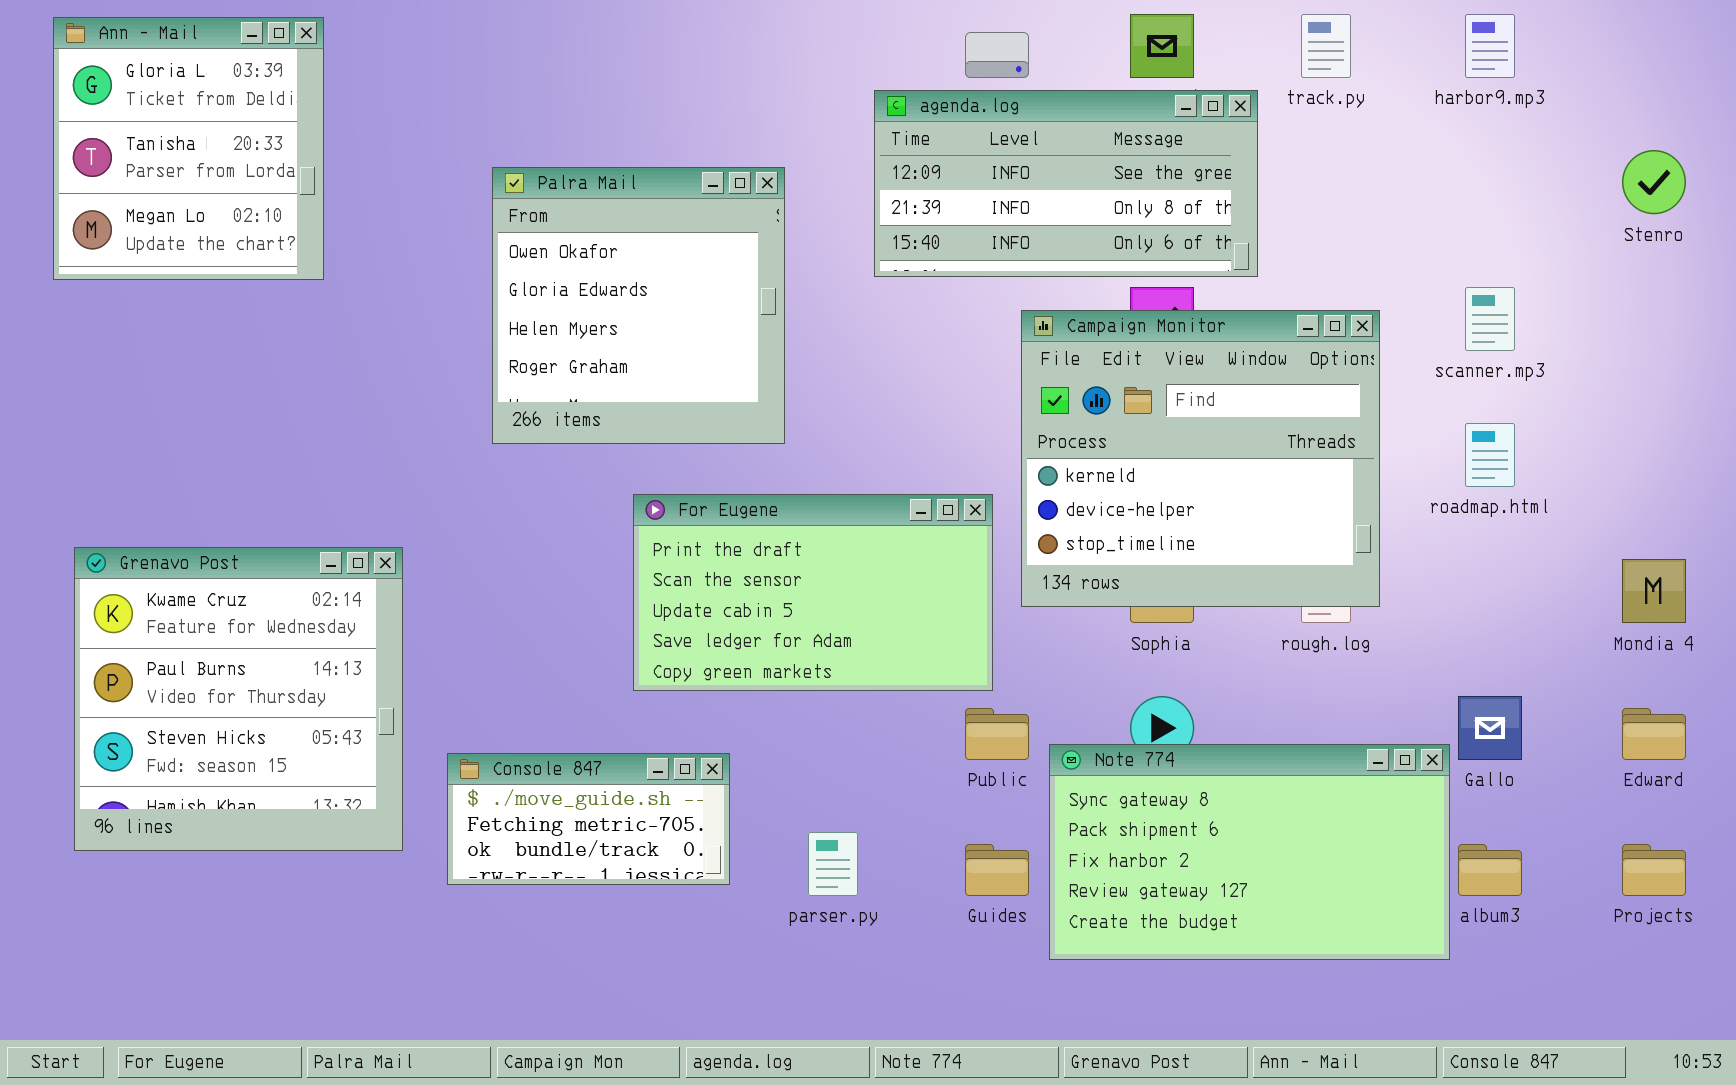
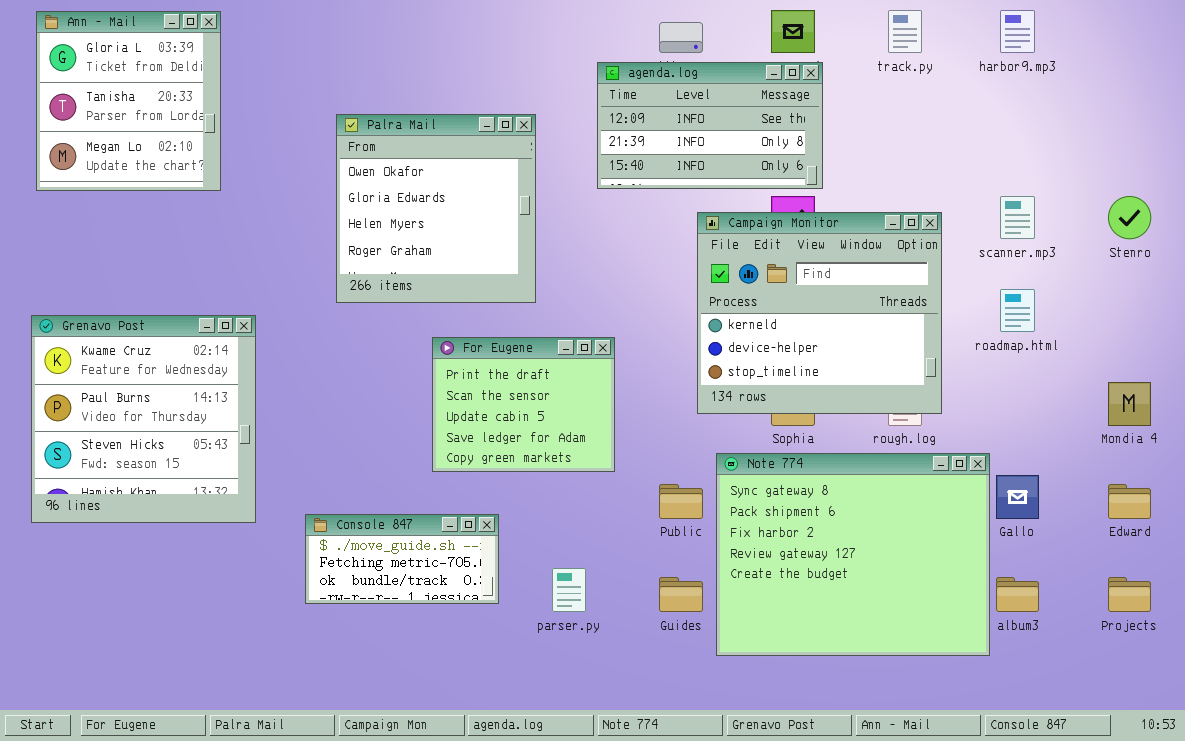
agenda.log: [874,90,1258,277] -> [597,62,823,189], resized
Stenro: [1622,150,1686,214] -> [1108,196,1151,239], moved
For Eugene: [633,494,993,691] -> [432,337,615,472], resized
Grenavo Post: [74,547,403,851] -> [31,315,256,523], moved
Note 774: [1049,744,1450,960] -> [716,453,990,656], resized

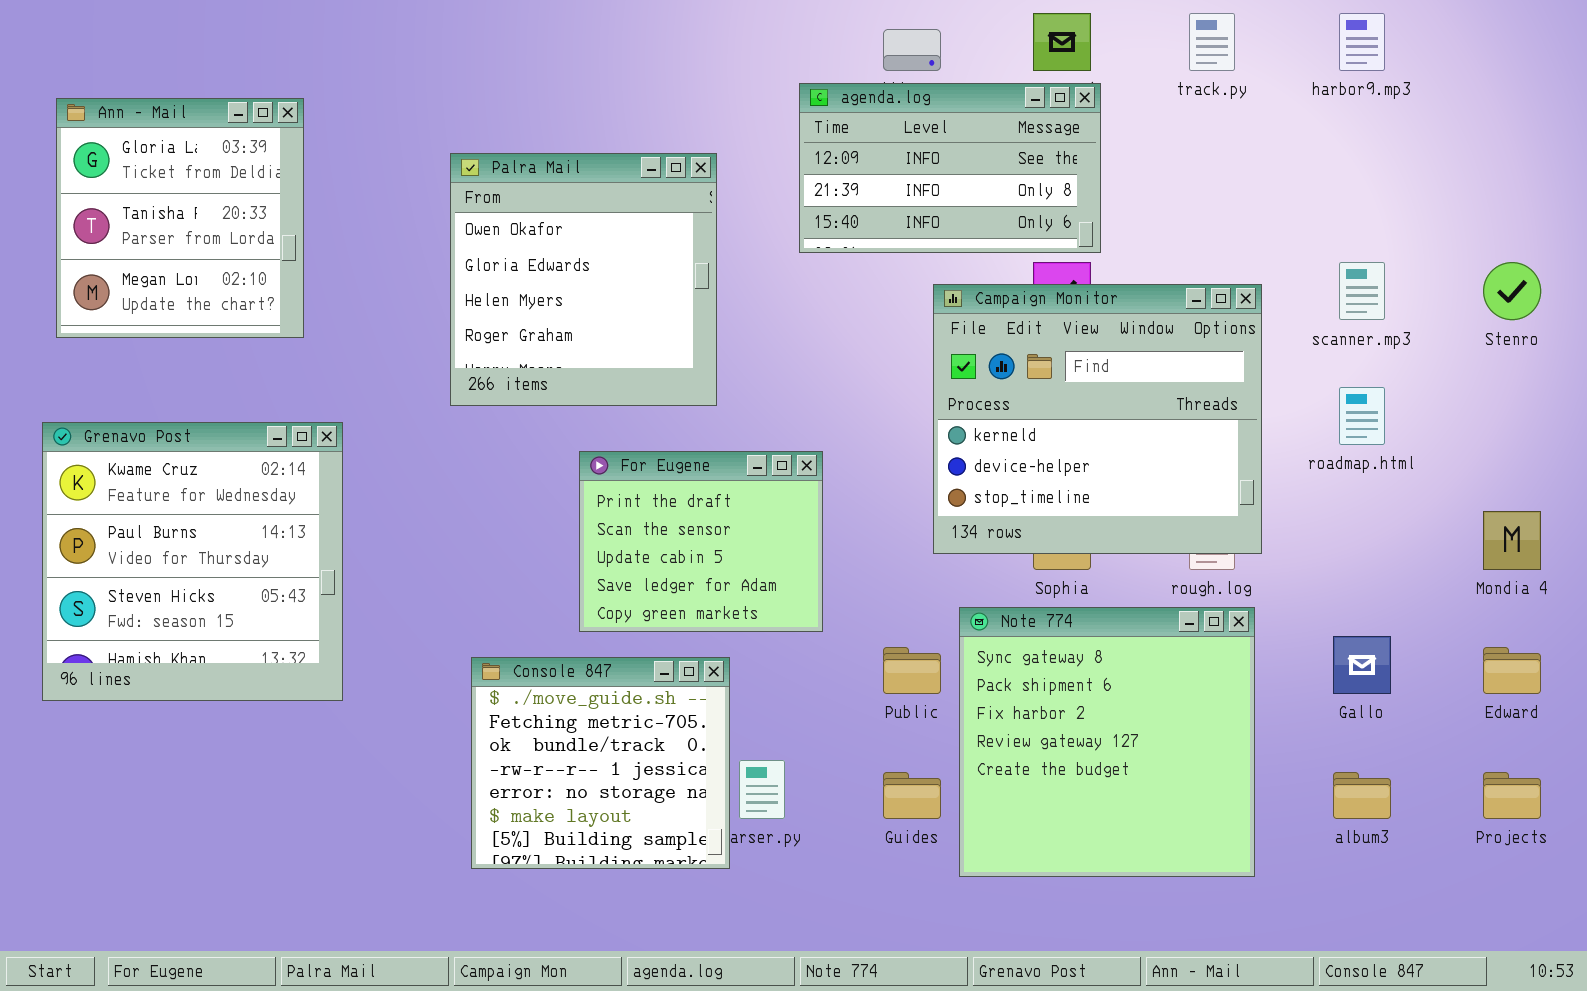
Ann - Mail: [36,11,221,191] -> [56,98,304,338], moved
Note 774: [716,453,990,656] -> [959,607,1255,877], resized
Console 847: [305,514,499,604] -> [471,657,730,869], moved, resized

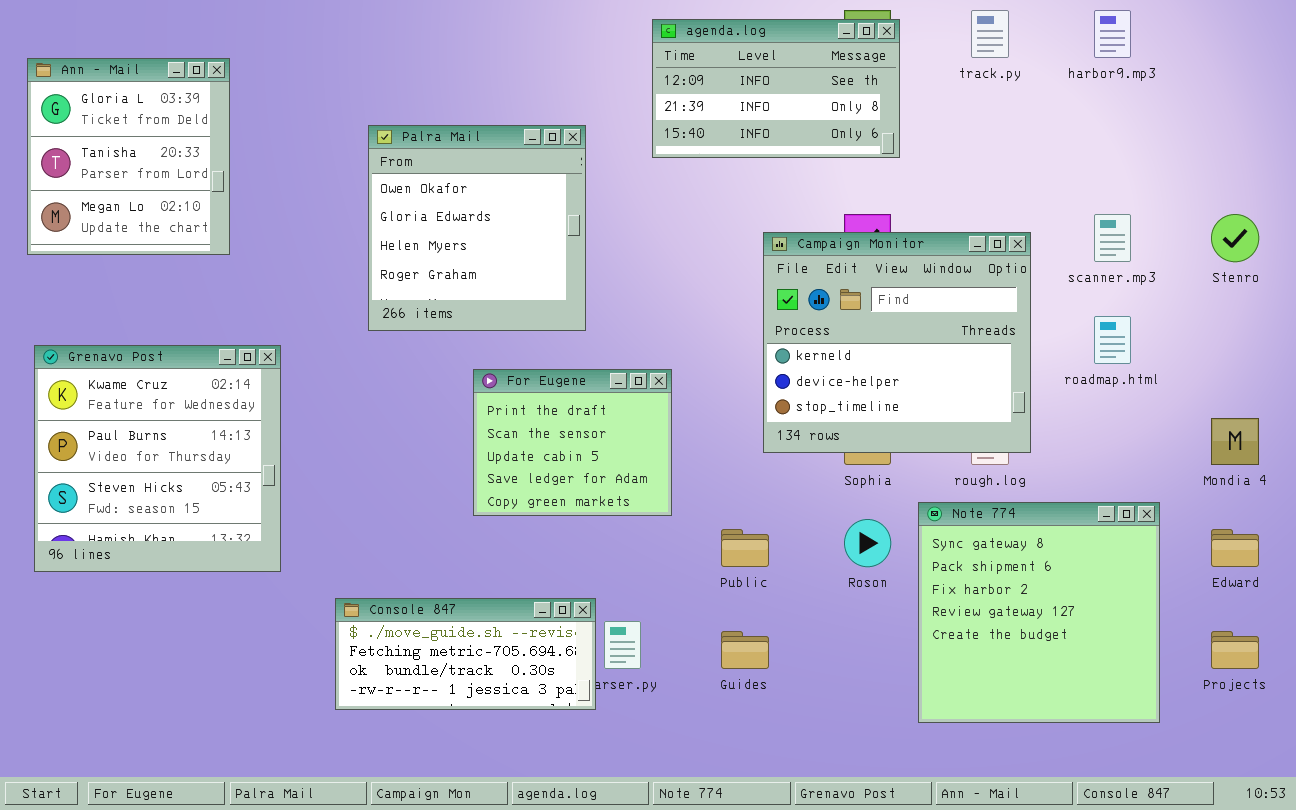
agenda.log: [799,83,1101,253] -> [652,19,900,158], moved
Ann - Mail: [56,98,304,338] -> [27,58,230,255], moved
Note 774: [959,607,1255,877] -> [918,502,1160,723], moved
Console 847: [471,657,730,869] -> [335,598,596,710], resized

